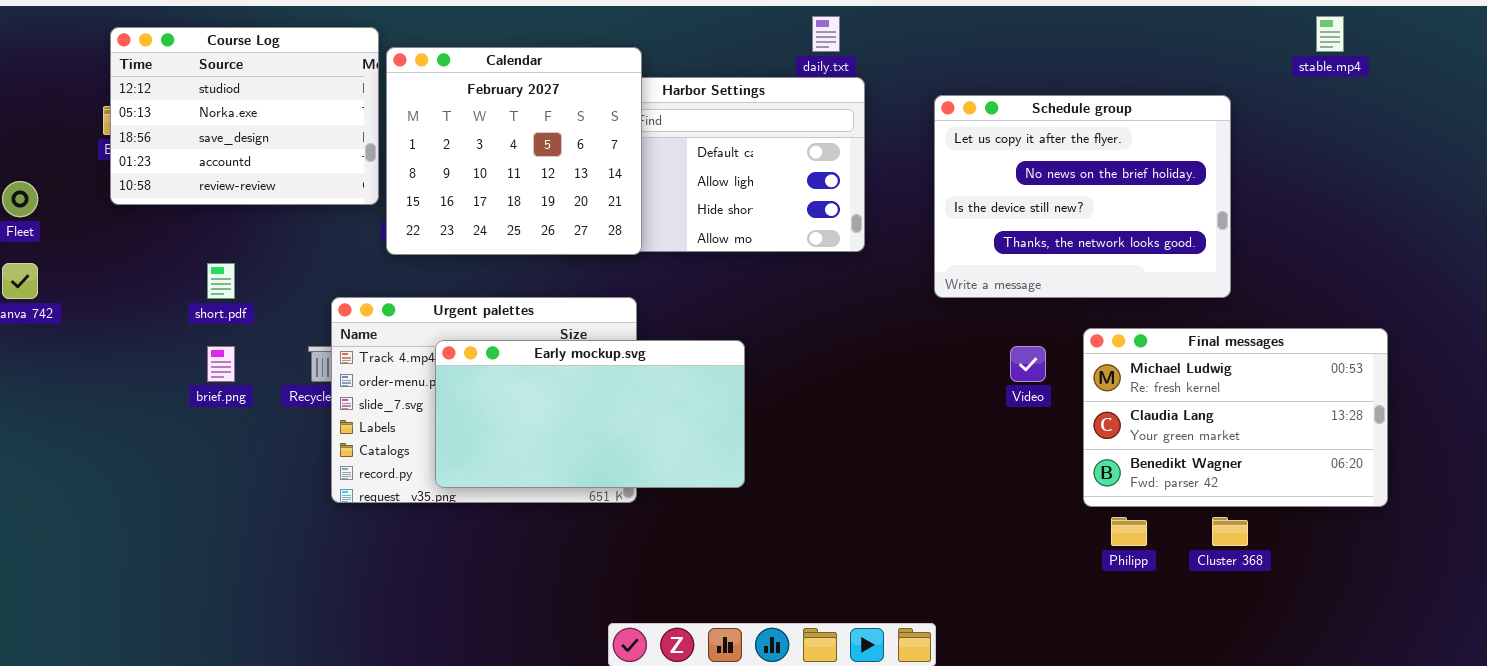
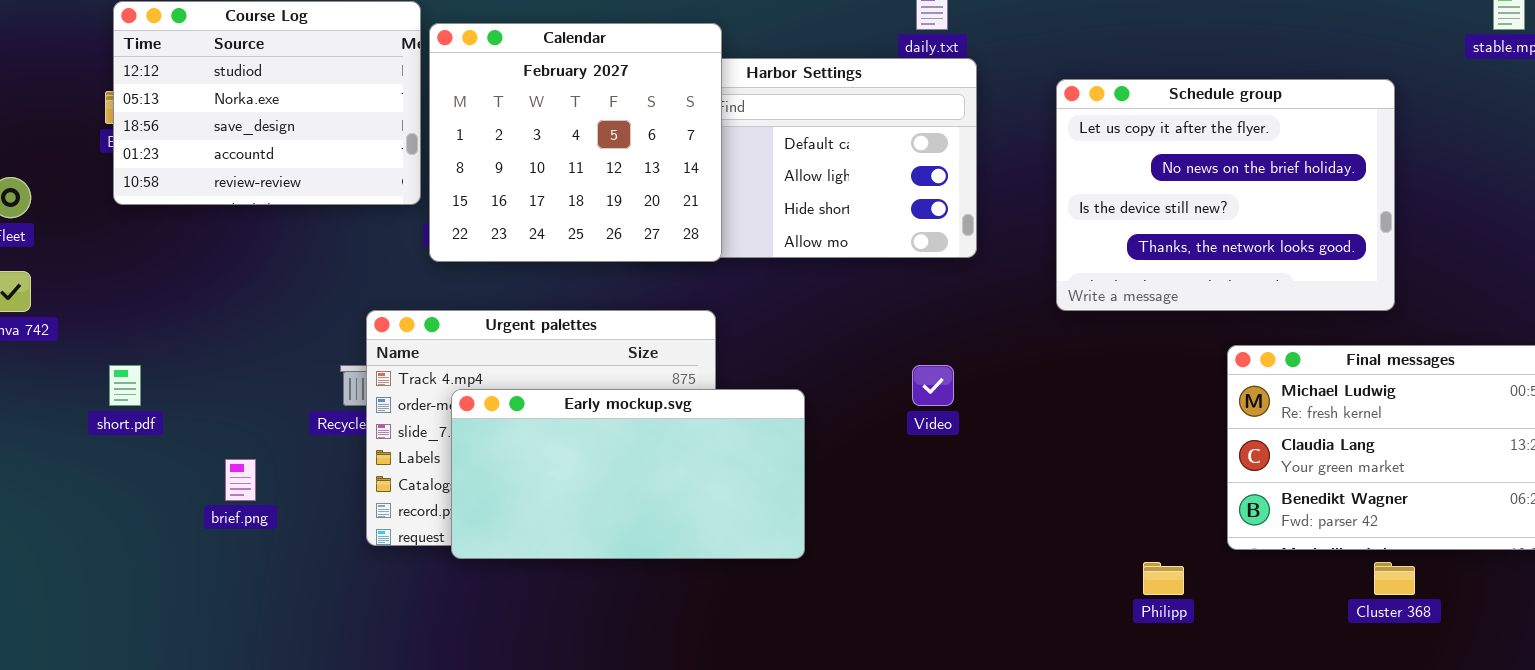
short.pdf: [207,263,235,299] -> [109,365,141,406], moved
Early mockup.svg: [435,340,745,488] -> [451,389,805,559], moved
brief.png: [207,346,235,382] -> [225,459,256,501], moved
Video: [1010,346,1046,382] -> [912,365,954,406], moved
Philipp: [1111,517,1147,546] -> [1143,562,1184,595], moved

